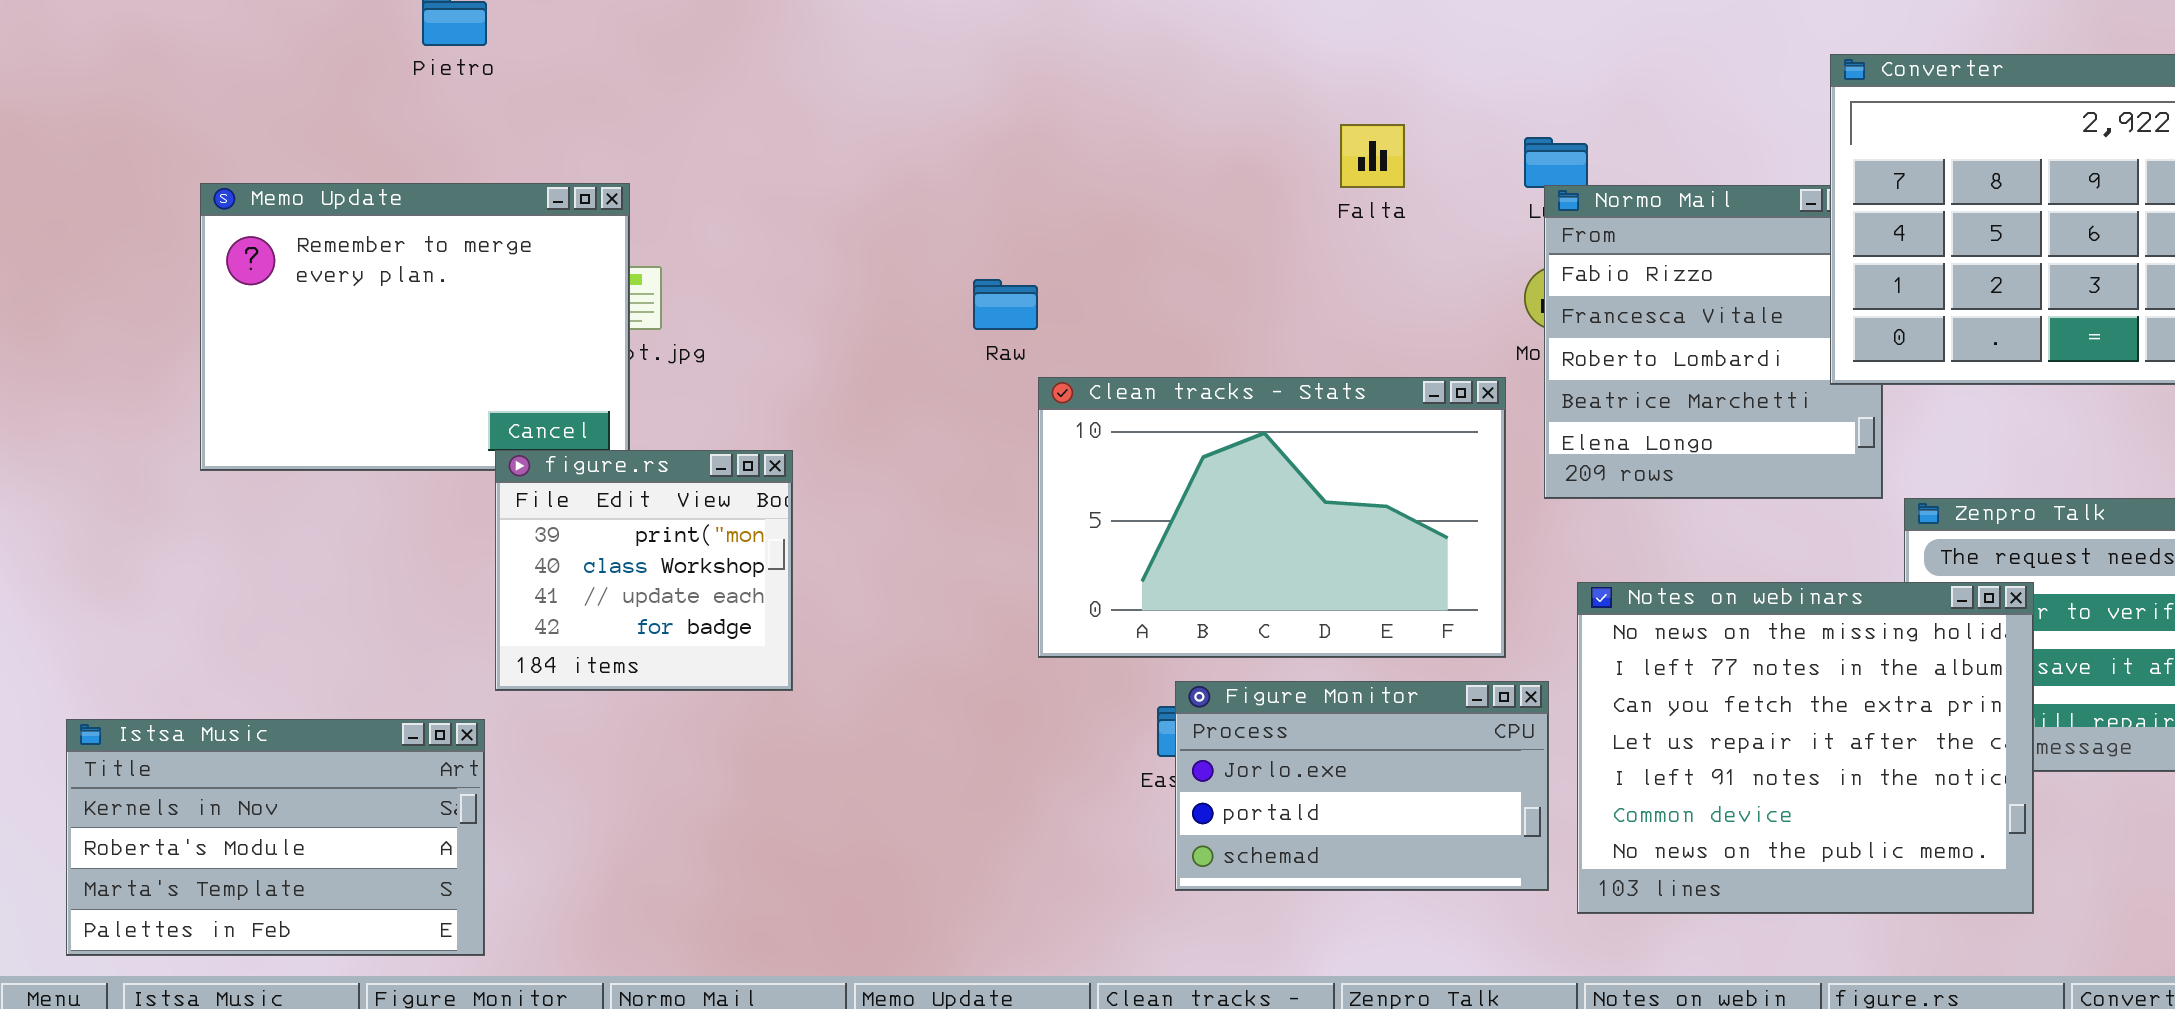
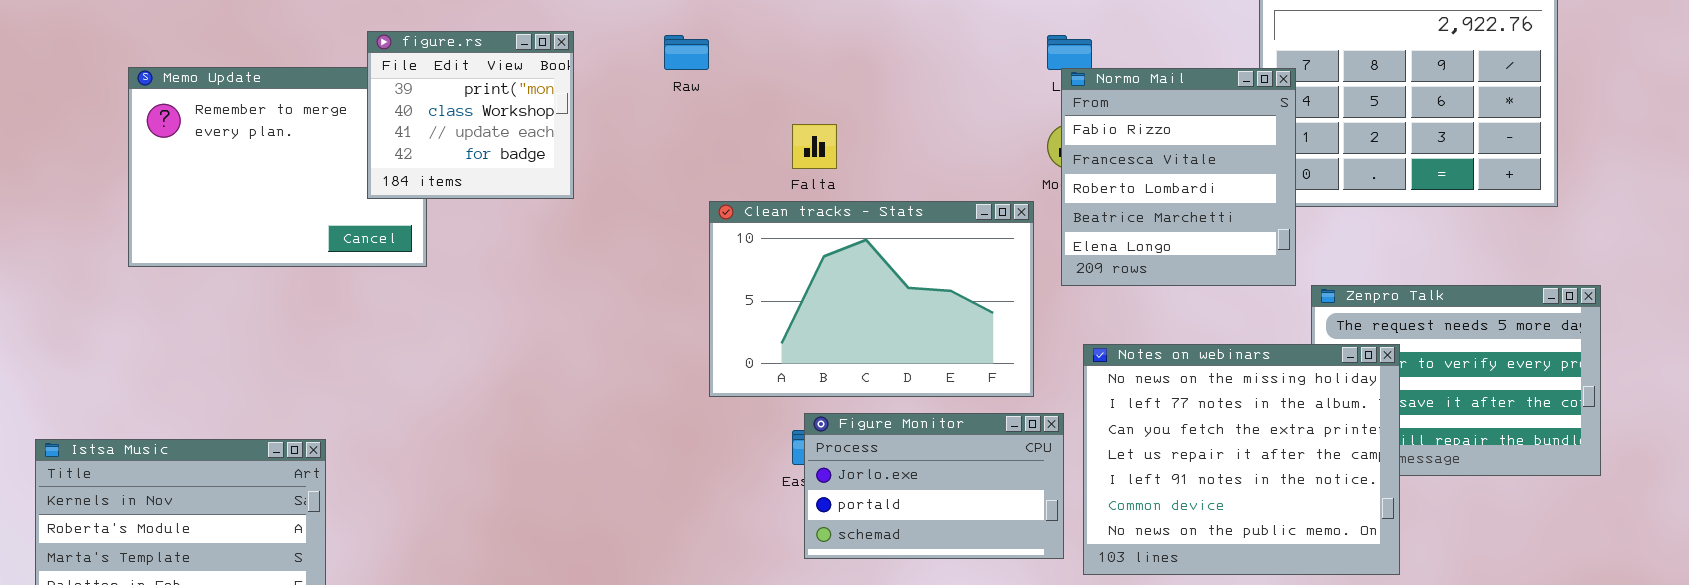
Falta: [1340,124,1405,188] -> [792,124,837,169], moved
Normo Mail: [1544,185,1883,499] -> [1061,68,1296,286], raised
Raw: [973,279,1038,330] -> [664,35,709,70], moved
figure.rs: [495,450,793,691] -> [367,31,574,199], moved

